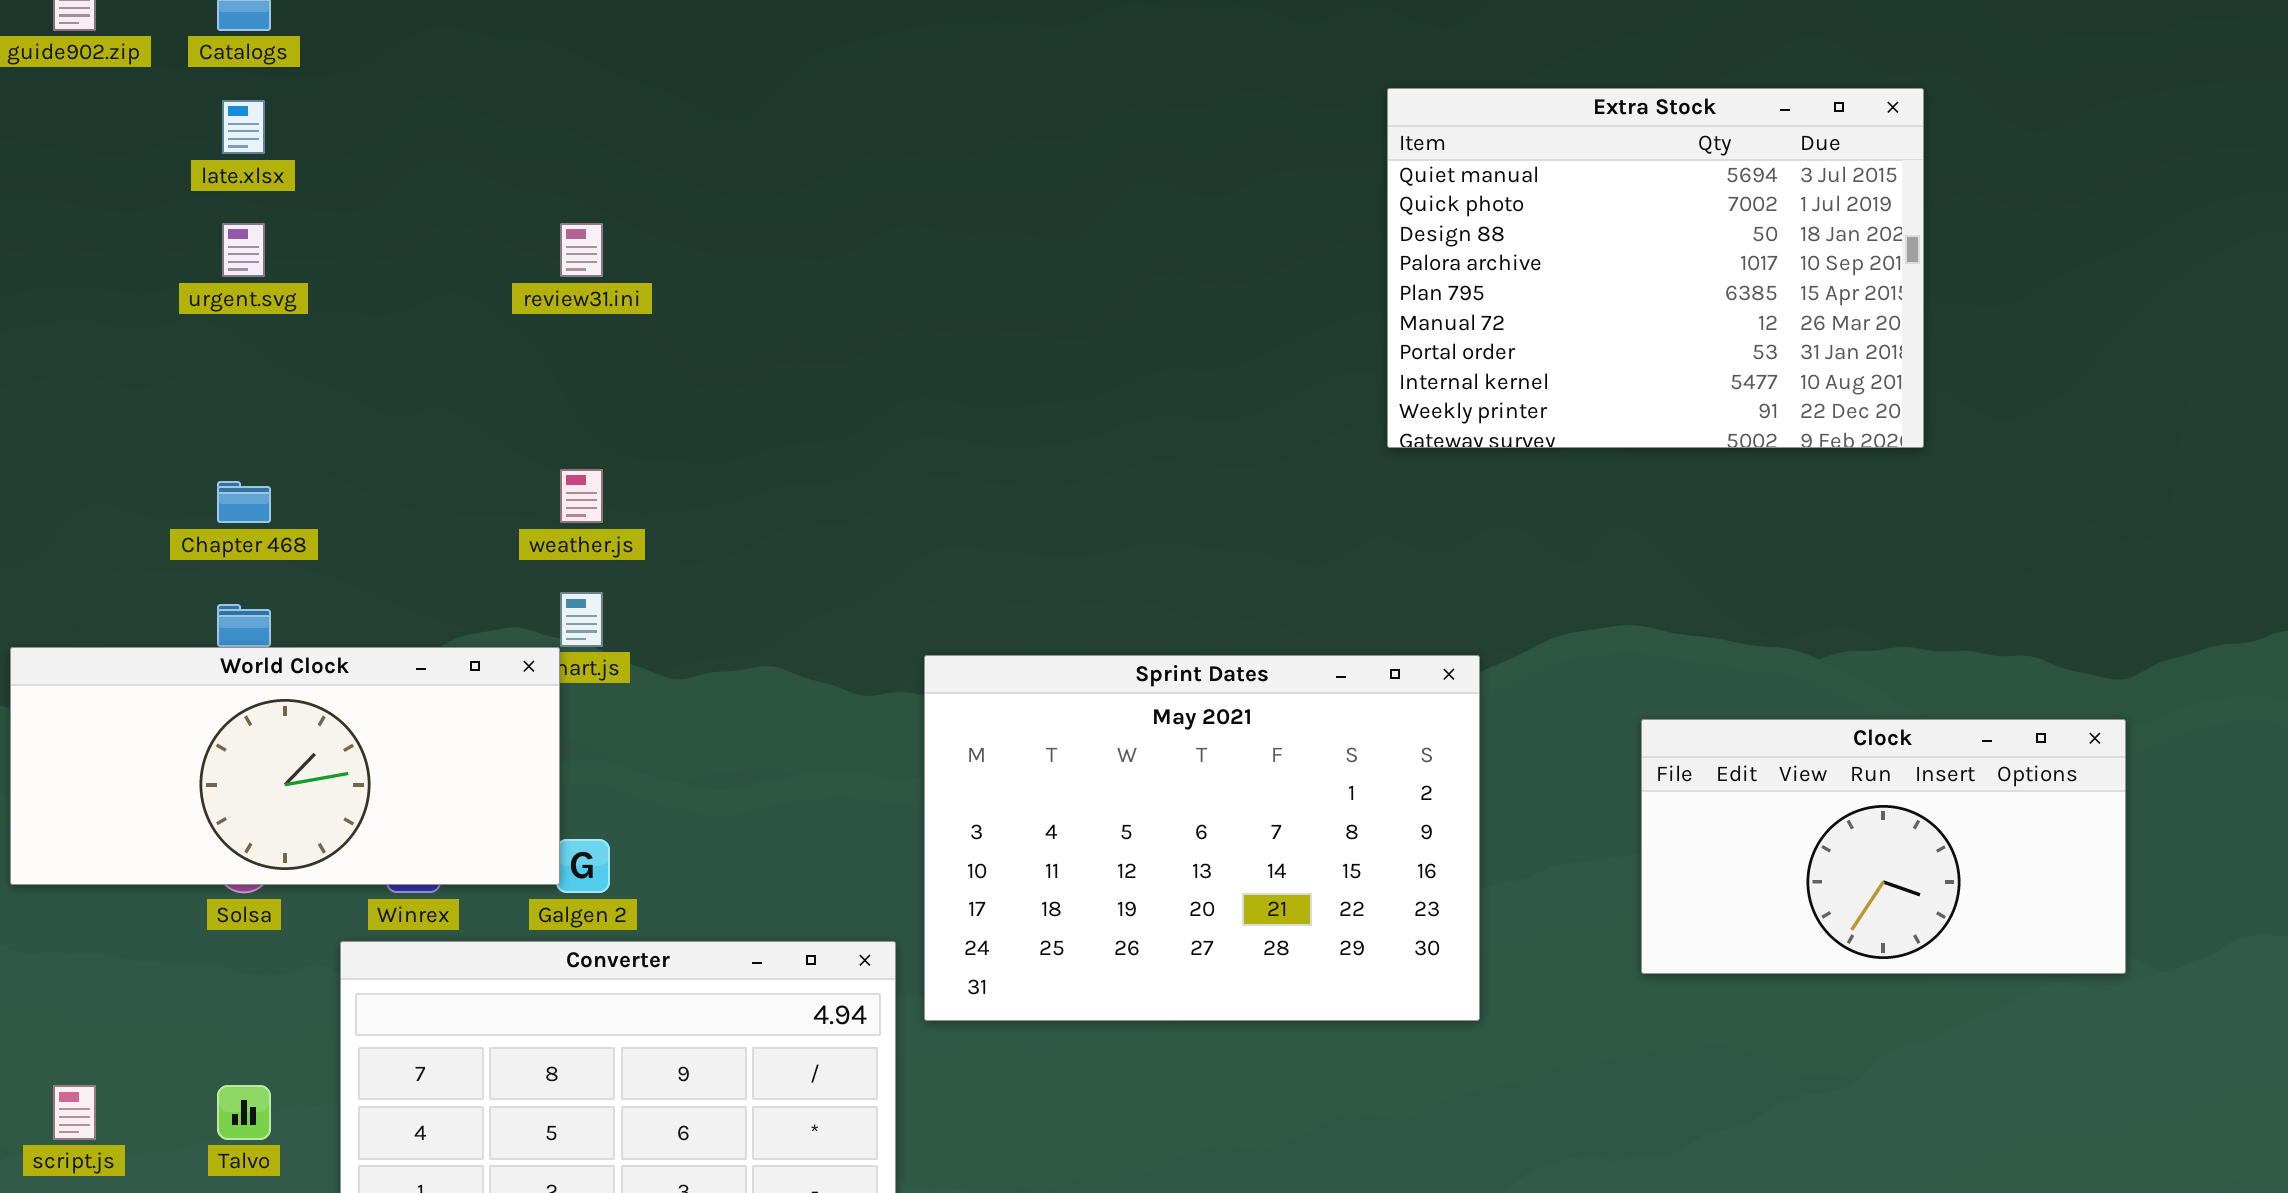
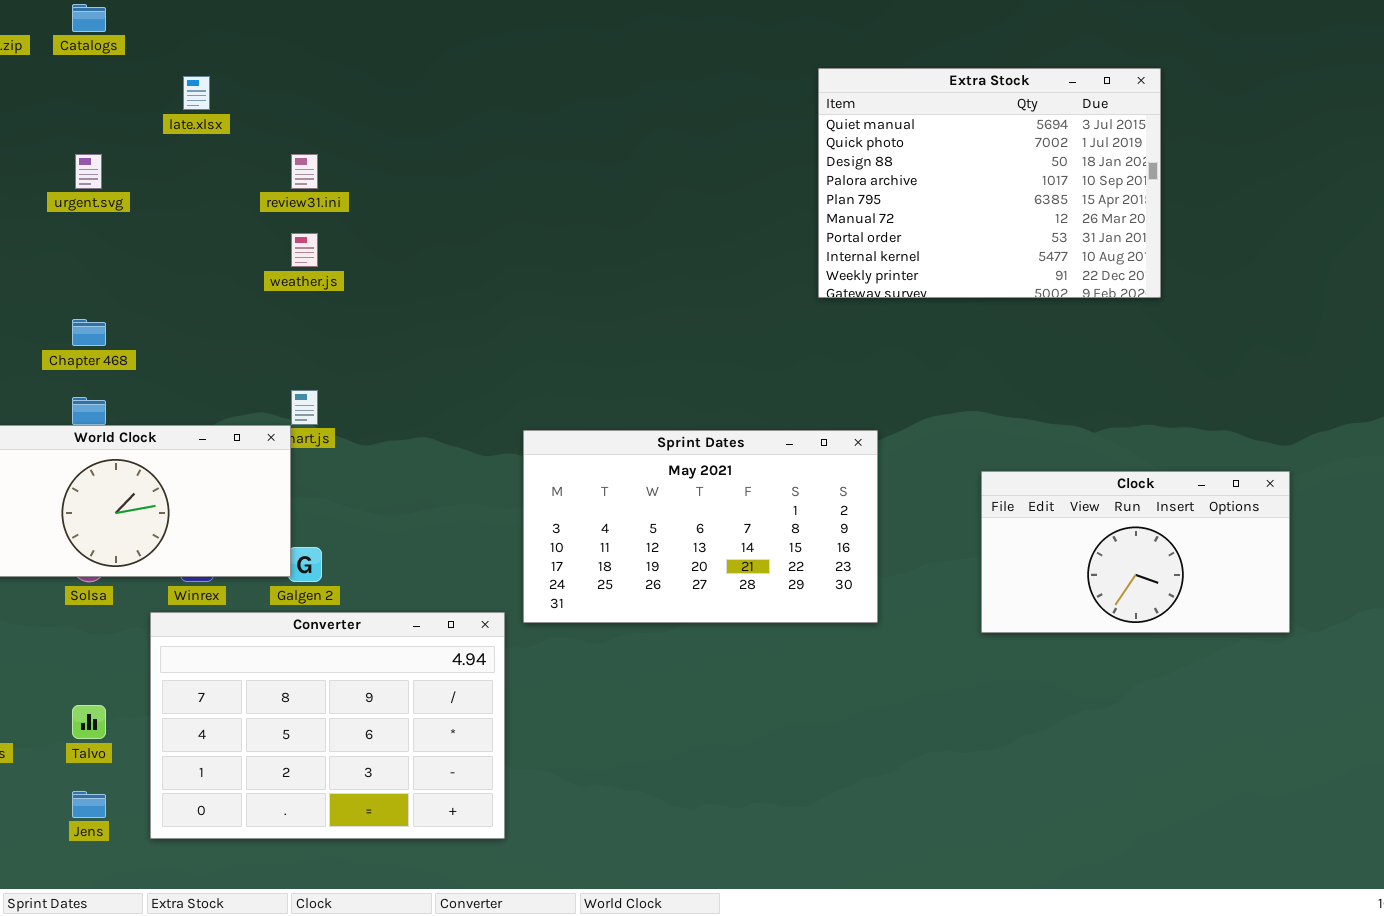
late.xlsx: [222,100,265,154] -> [183,76,210,110], moved
weather.js: [560,469,603,523] -> [291,233,318,267], moved
Sprint Dates: [924,655,1480,1021] -> [523,430,878,623], resized

